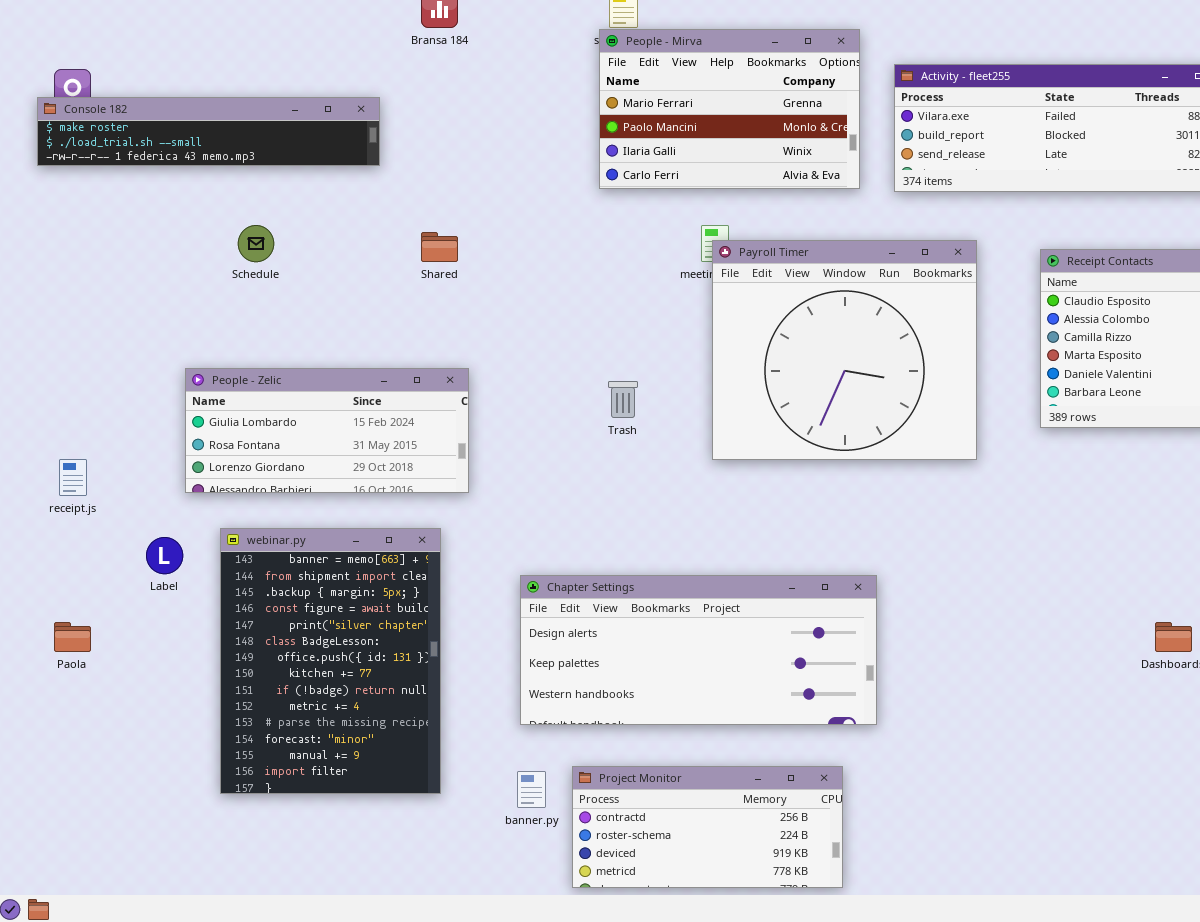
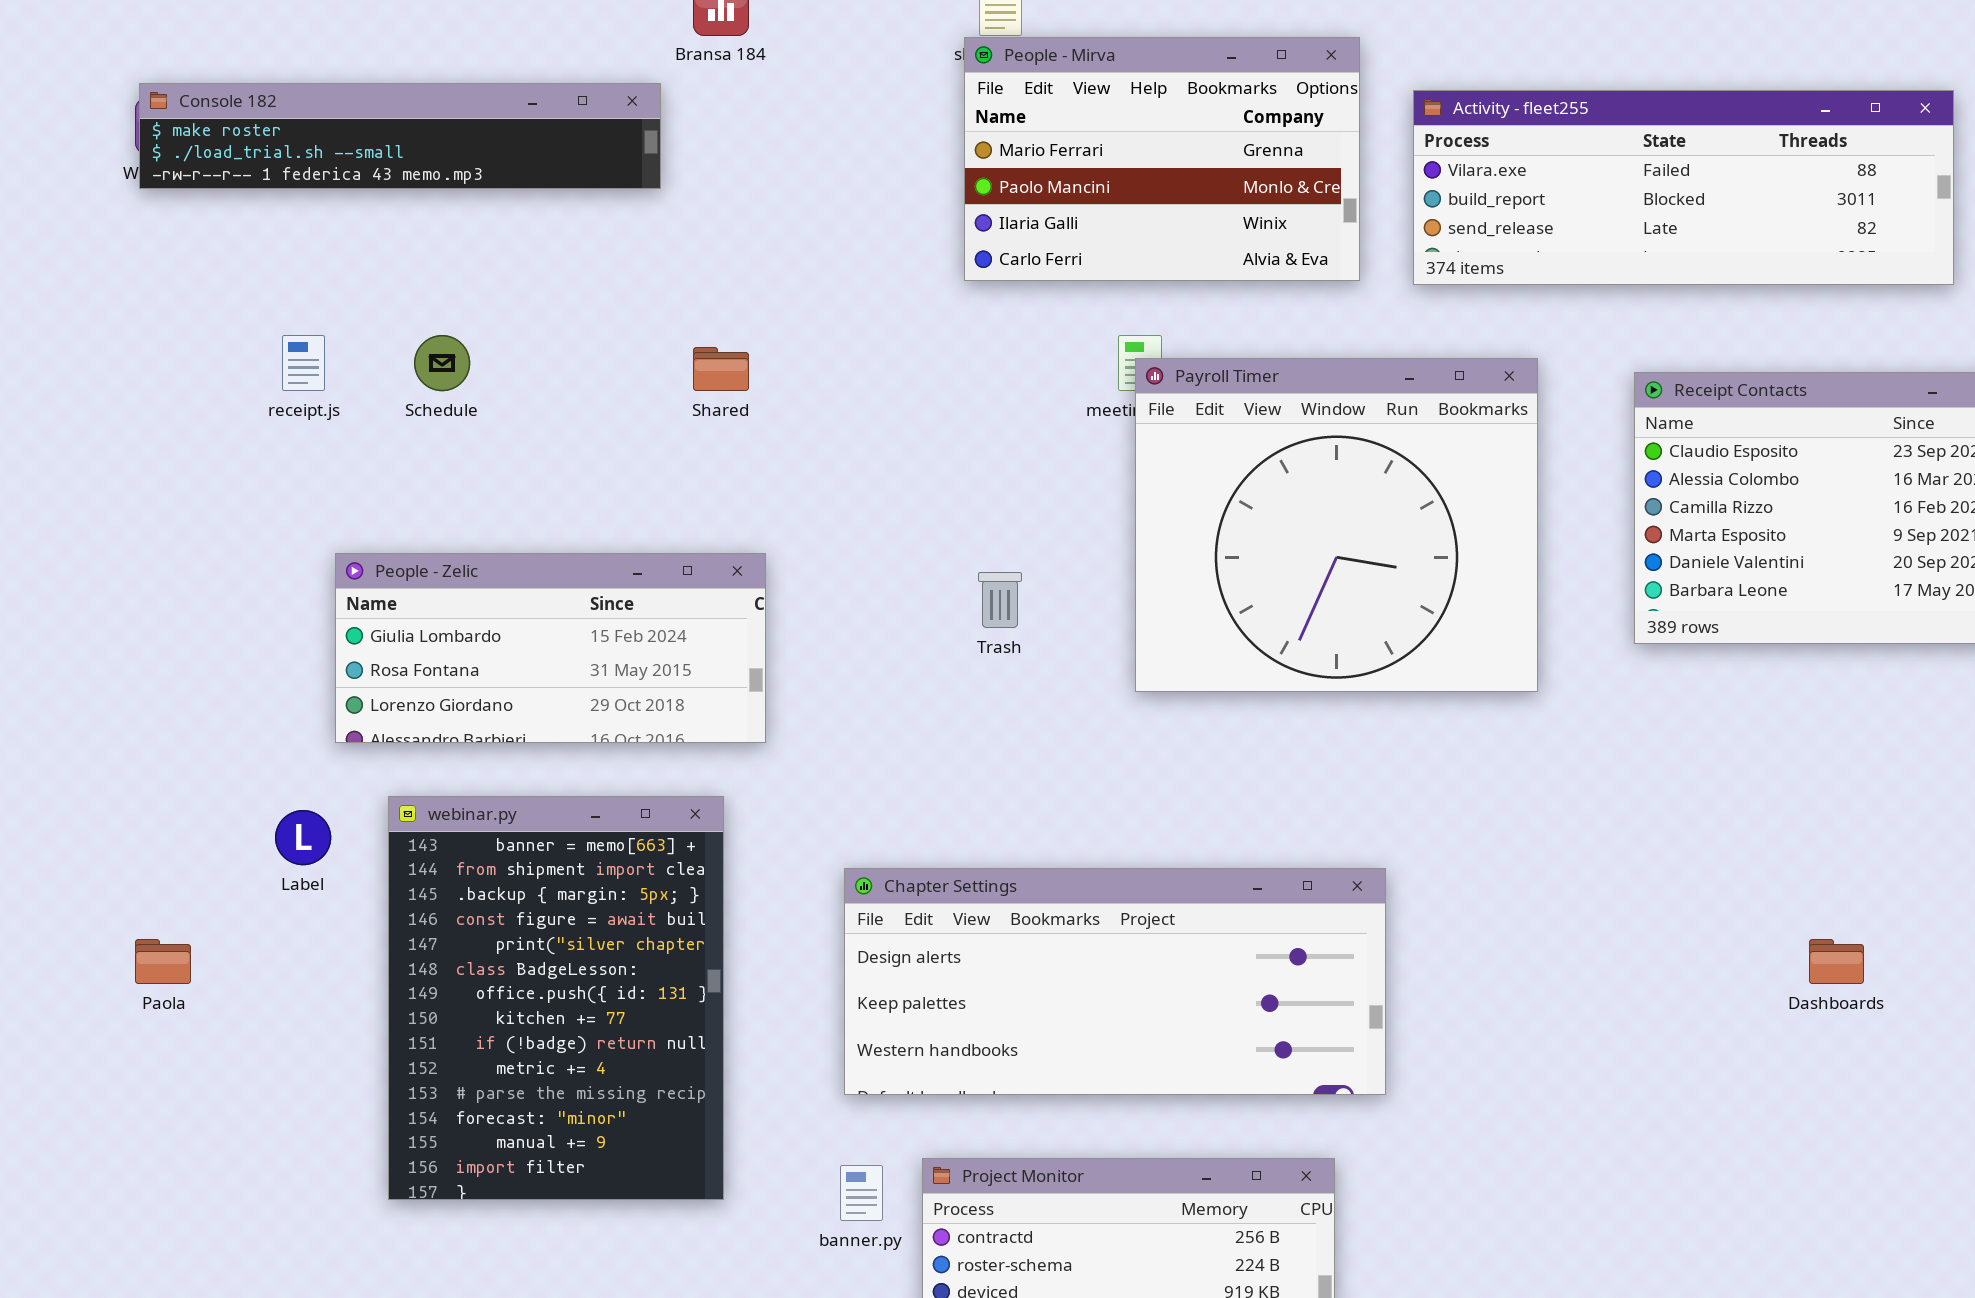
Console 182: [37,97,380,166] -> [139,83,661,189], moved
receipt.js: [59,459,87,496] -> [282,335,325,391], moved

